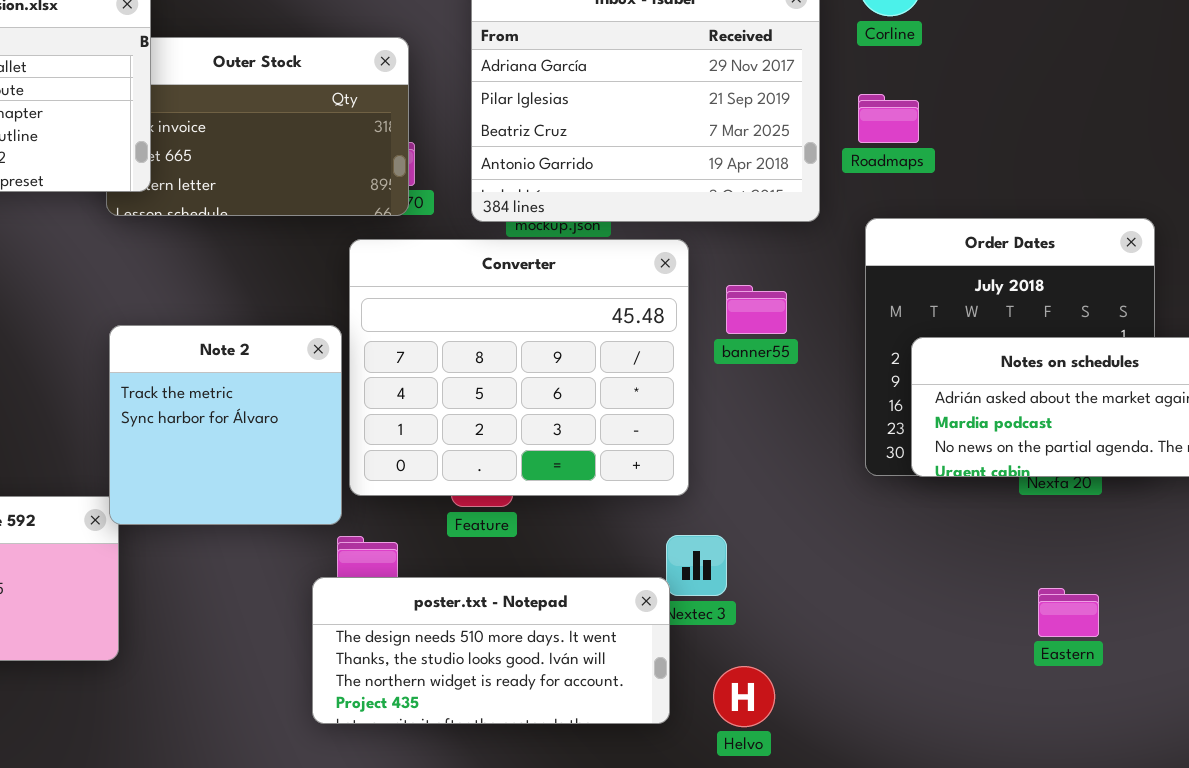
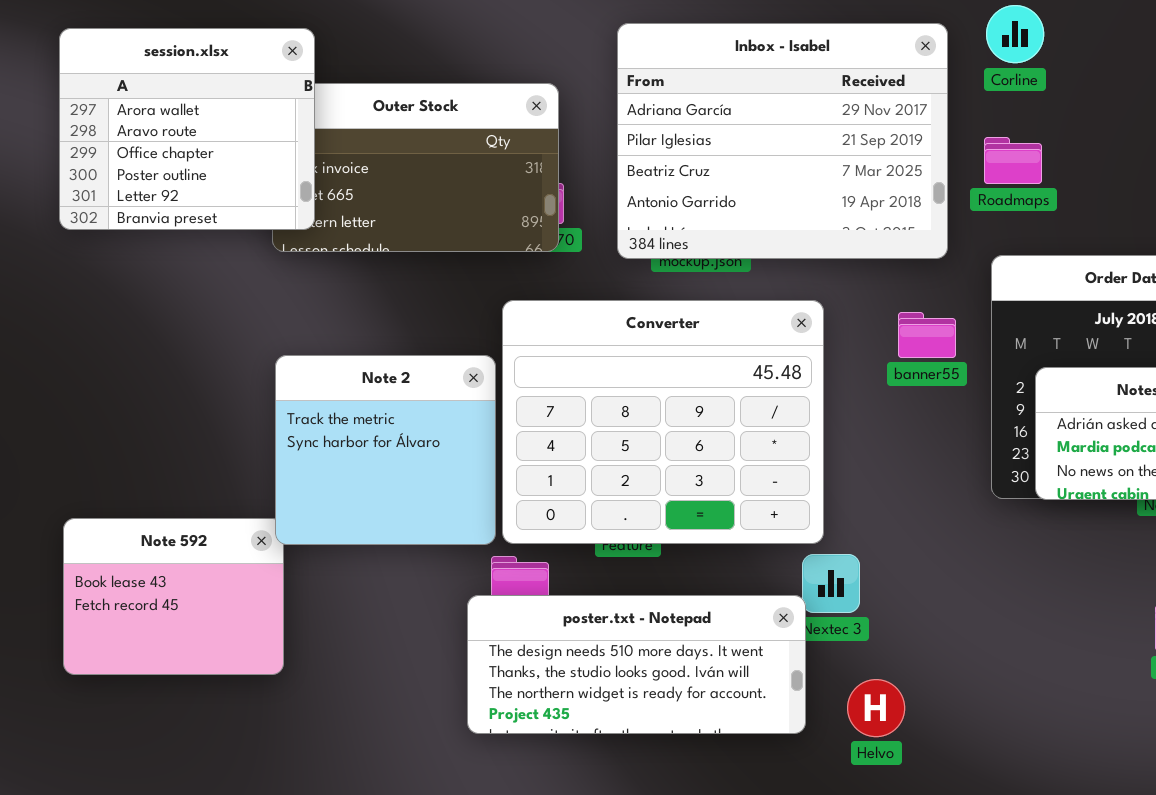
Converter: [349,239,689,496] -> [502,300,824,544], moved
banner55: [726,285,787,334] -> [898,312,956,358], moved

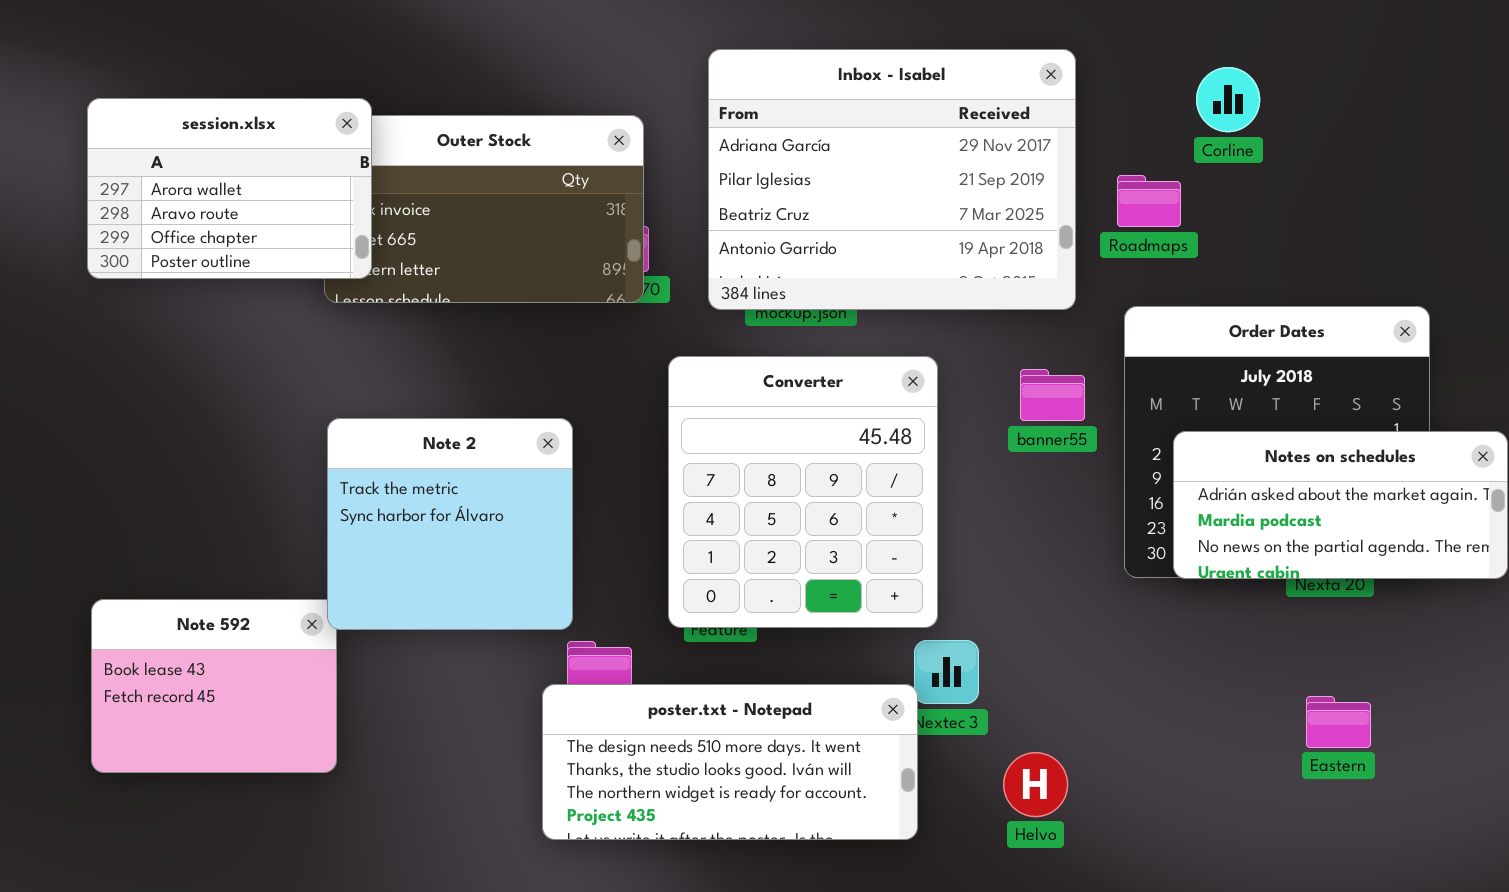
Corline: [986,5,1044,63] -> [1196,67,1260,132], moved
session.xlsx: [59,28,315,230] -> [87,98,372,279], resized
Converter: [502,300,824,544] -> [668,356,938,628], resized
Helvo: [847,679,905,737] -> [1003,752,1068,817], moved

